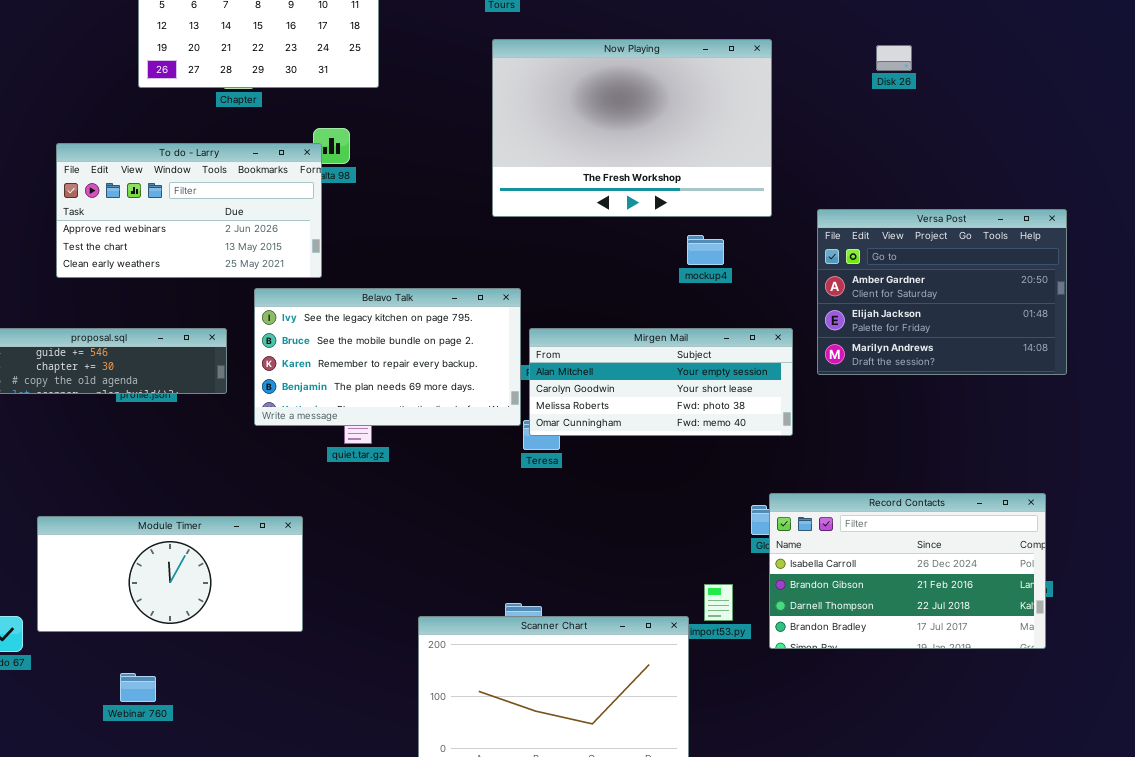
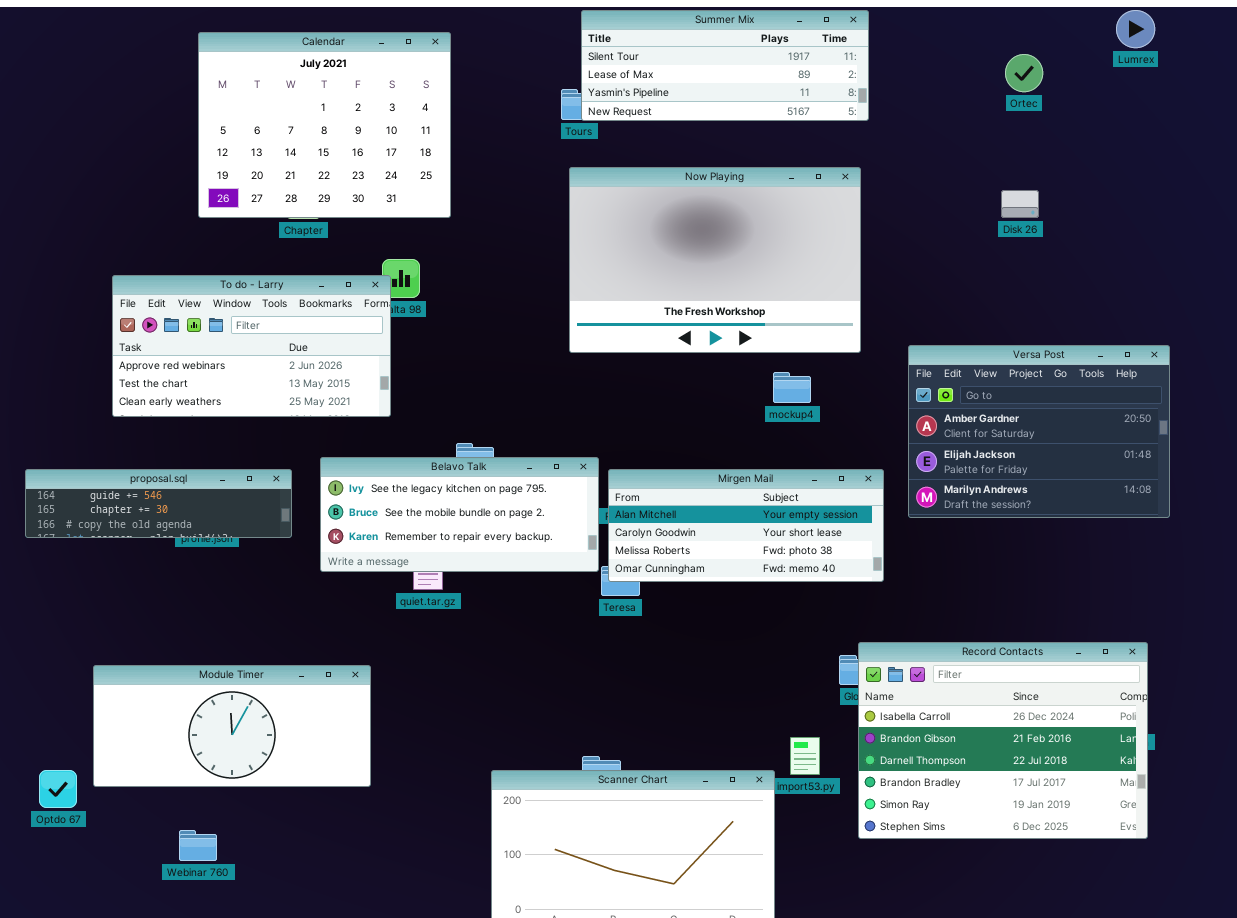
Disk 26: [876,45,912,71] -> [1001,190,1039,218], moved
Belavo Talk: [254,288,521,426] -> [320,457,599,572], resized
Record Contacts: [769,493,1046,649] -> [858,642,1148,839], resized

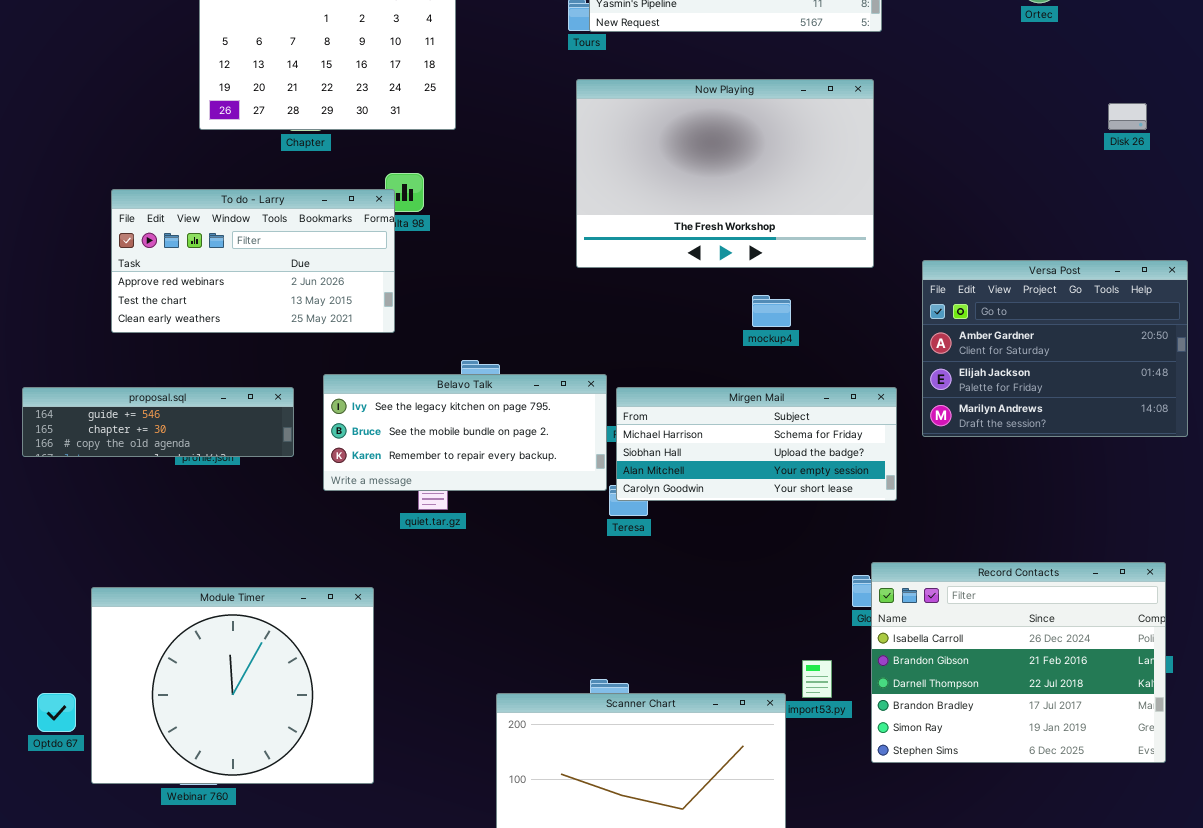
Disk 26: [1001,190,1039,218] -> [1108,103,1147,130], moved
mockup4: [773,372,811,403] -> [752,295,791,327], moved
Mirgen Mail: [608,469,884,582] -> [616,387,897,501], scrolled up 2 rows
Module Timer: [93,665,371,787] -> [91,587,374,784], resized

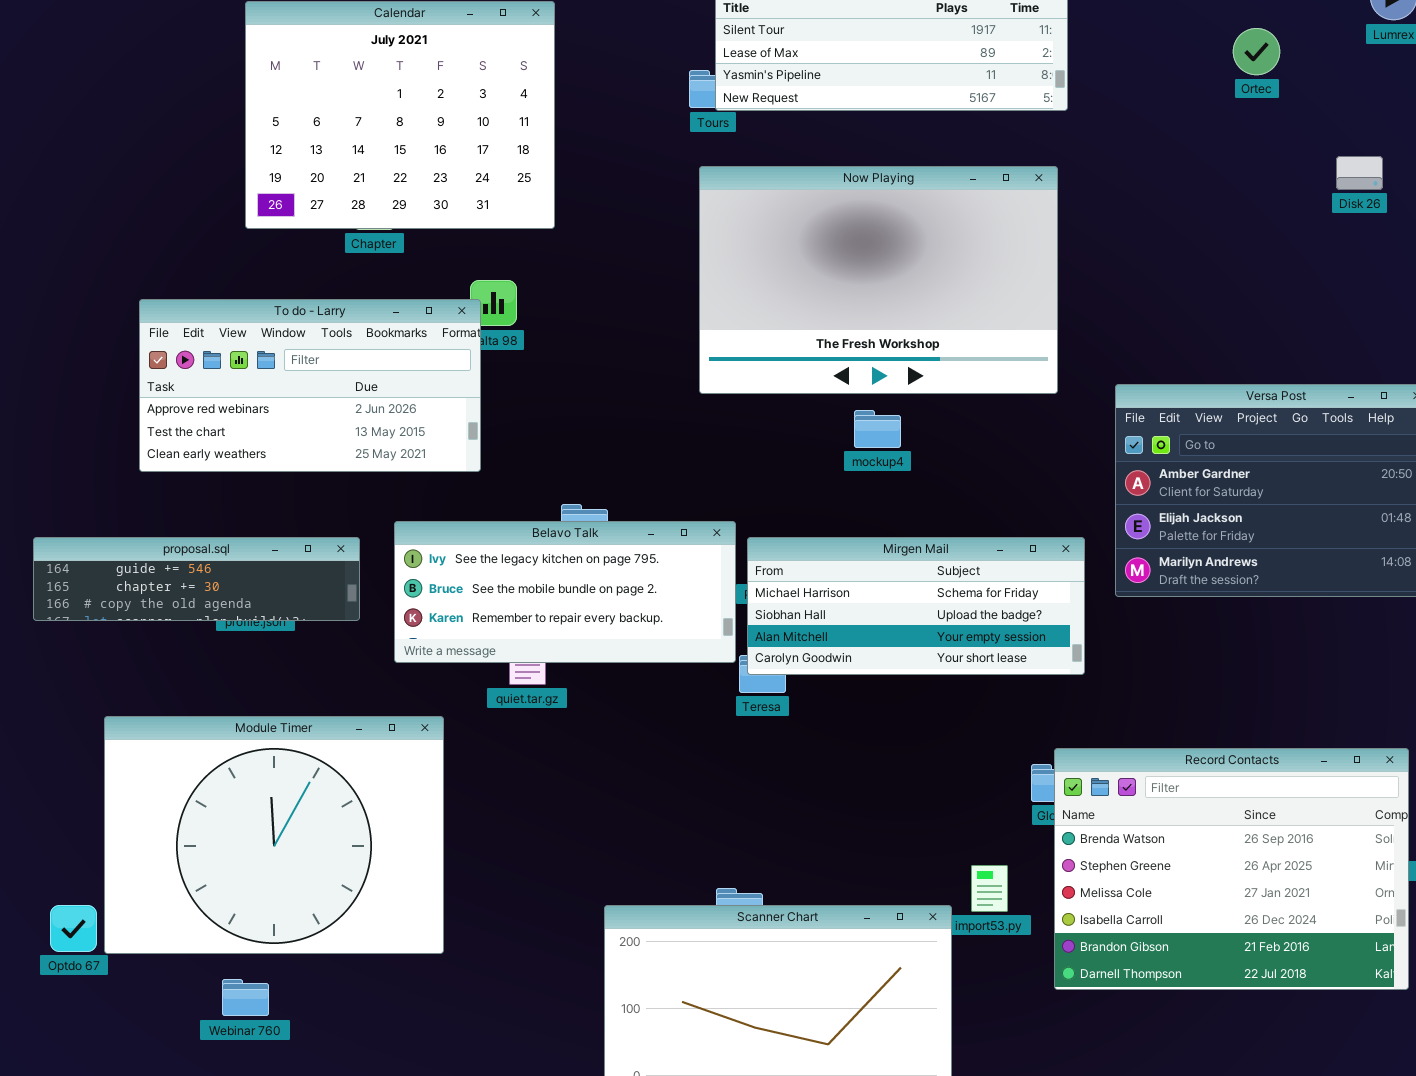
Disk 26: [1108,103,1147,130] -> [1336,156,1383,190], moved
mockup4: [752,295,791,327] -> [854,410,901,448], moved
Record Contacts: [871,562,1166,763] -> [1054,748,1409,990], scrolled up 3 rows
Module Timer: [91,587,374,784] -> [104,716,444,954], moved

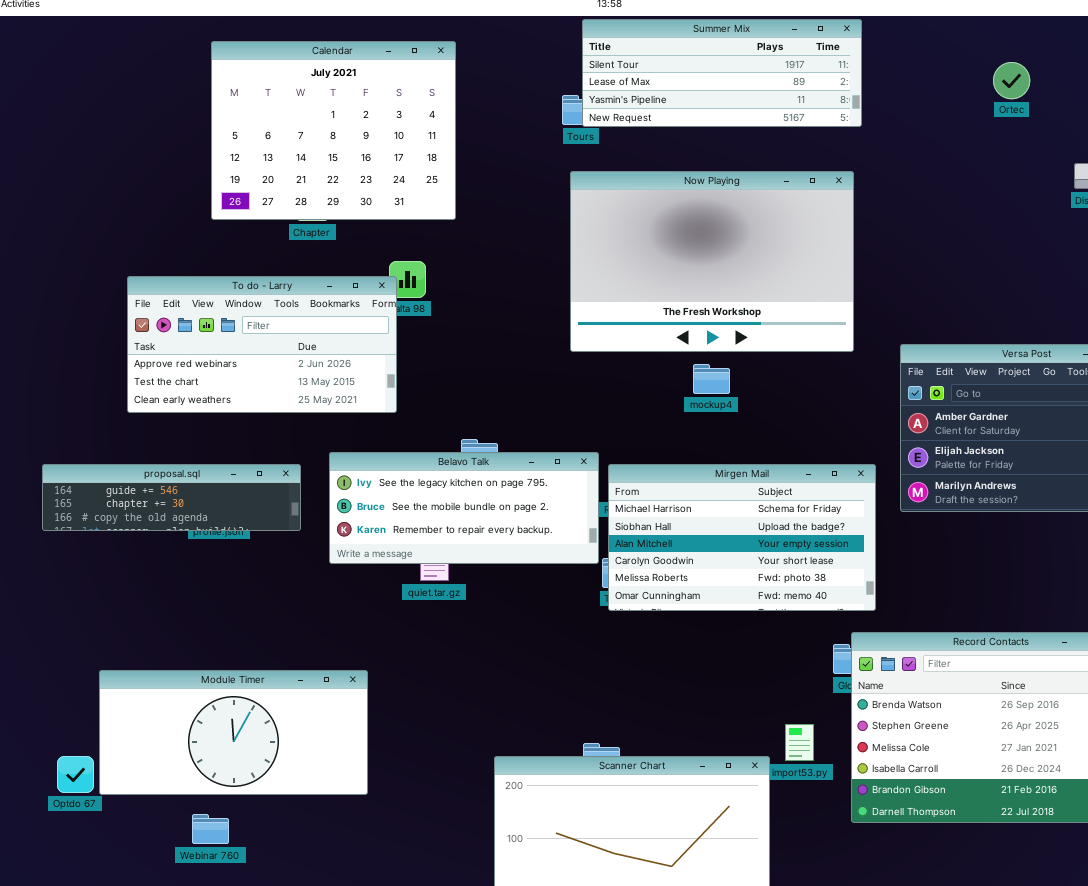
Mirgen Mail: [747,537,1085,675] -> [608,464,876,611], resized
Module Timer: [104,716,444,954] -> [99,670,368,795], resized

